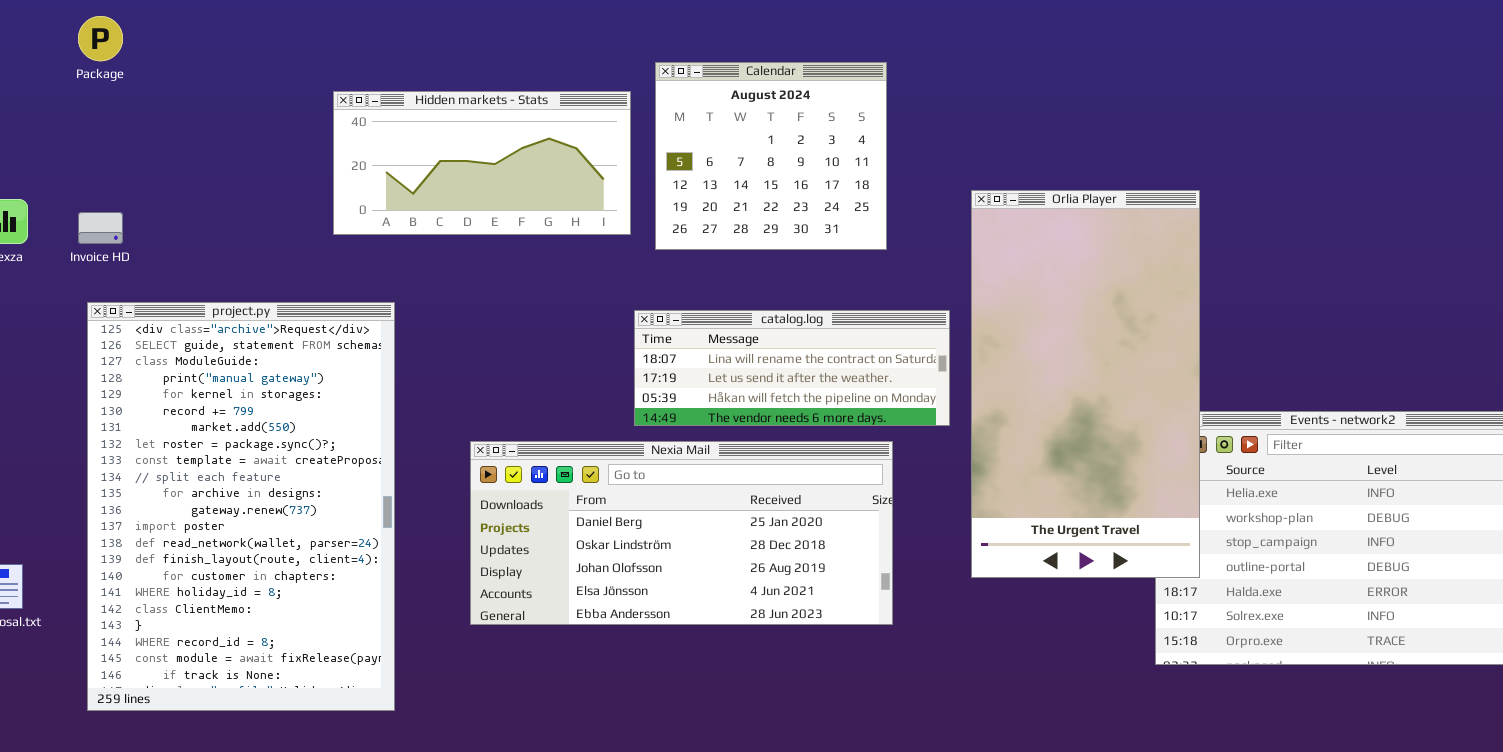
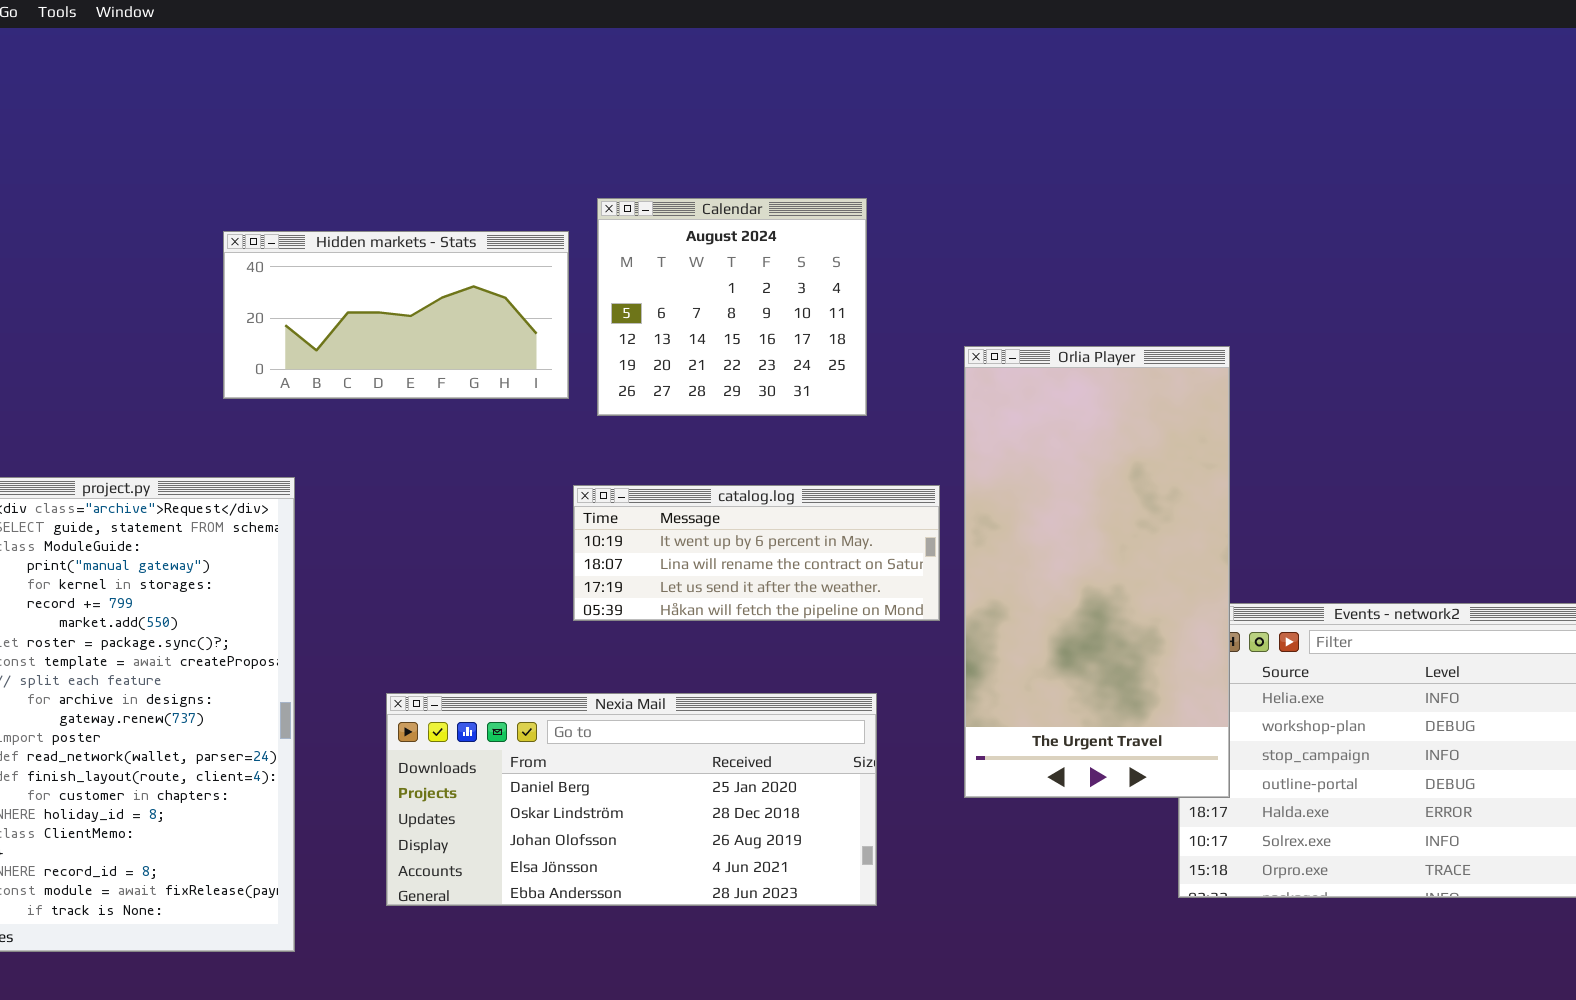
catalog.log: [634,310,950,426] -> [573,485,940,621], scrolled up 1 row
Nexia Mail: [470,441,893,625] -> [386,693,877,906], moved

